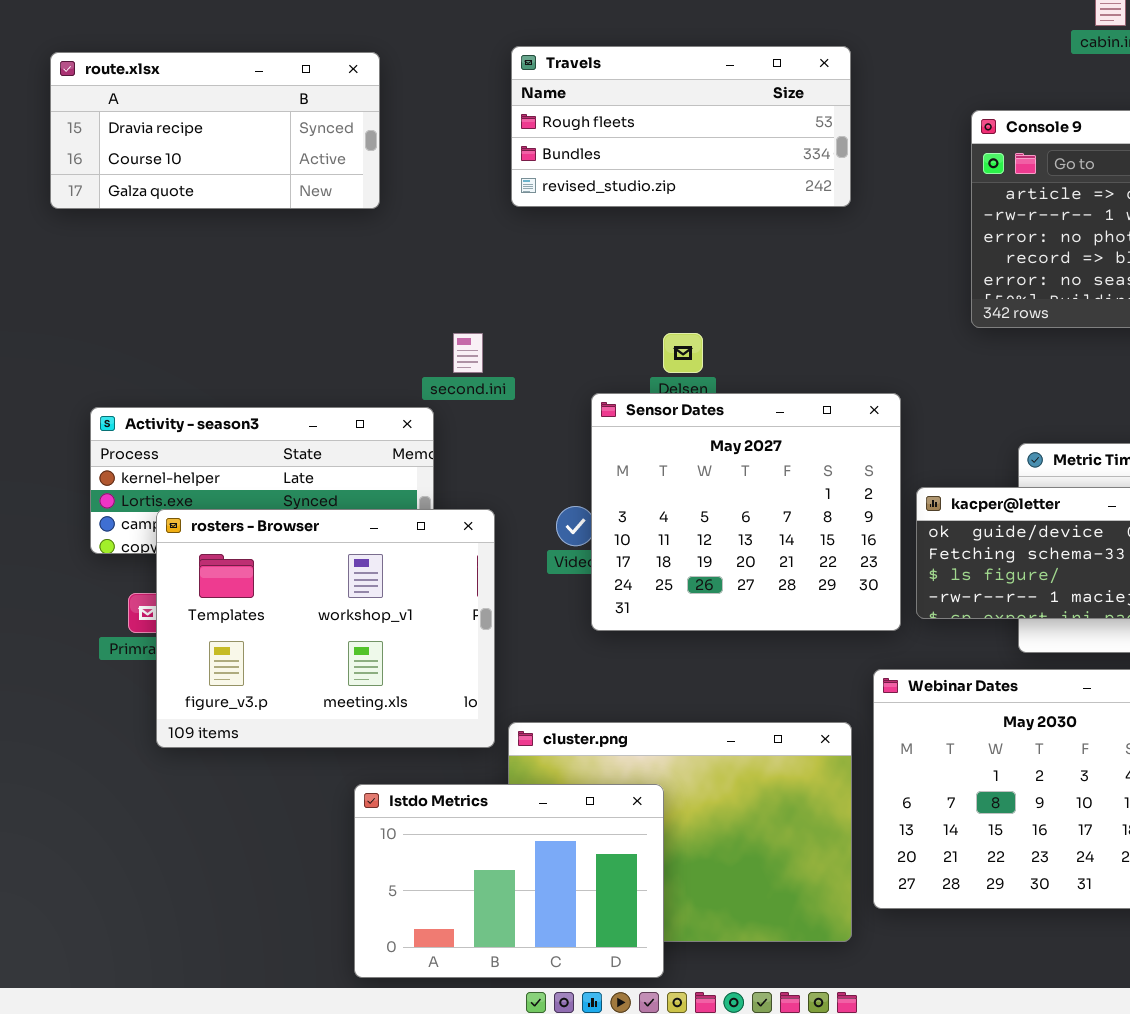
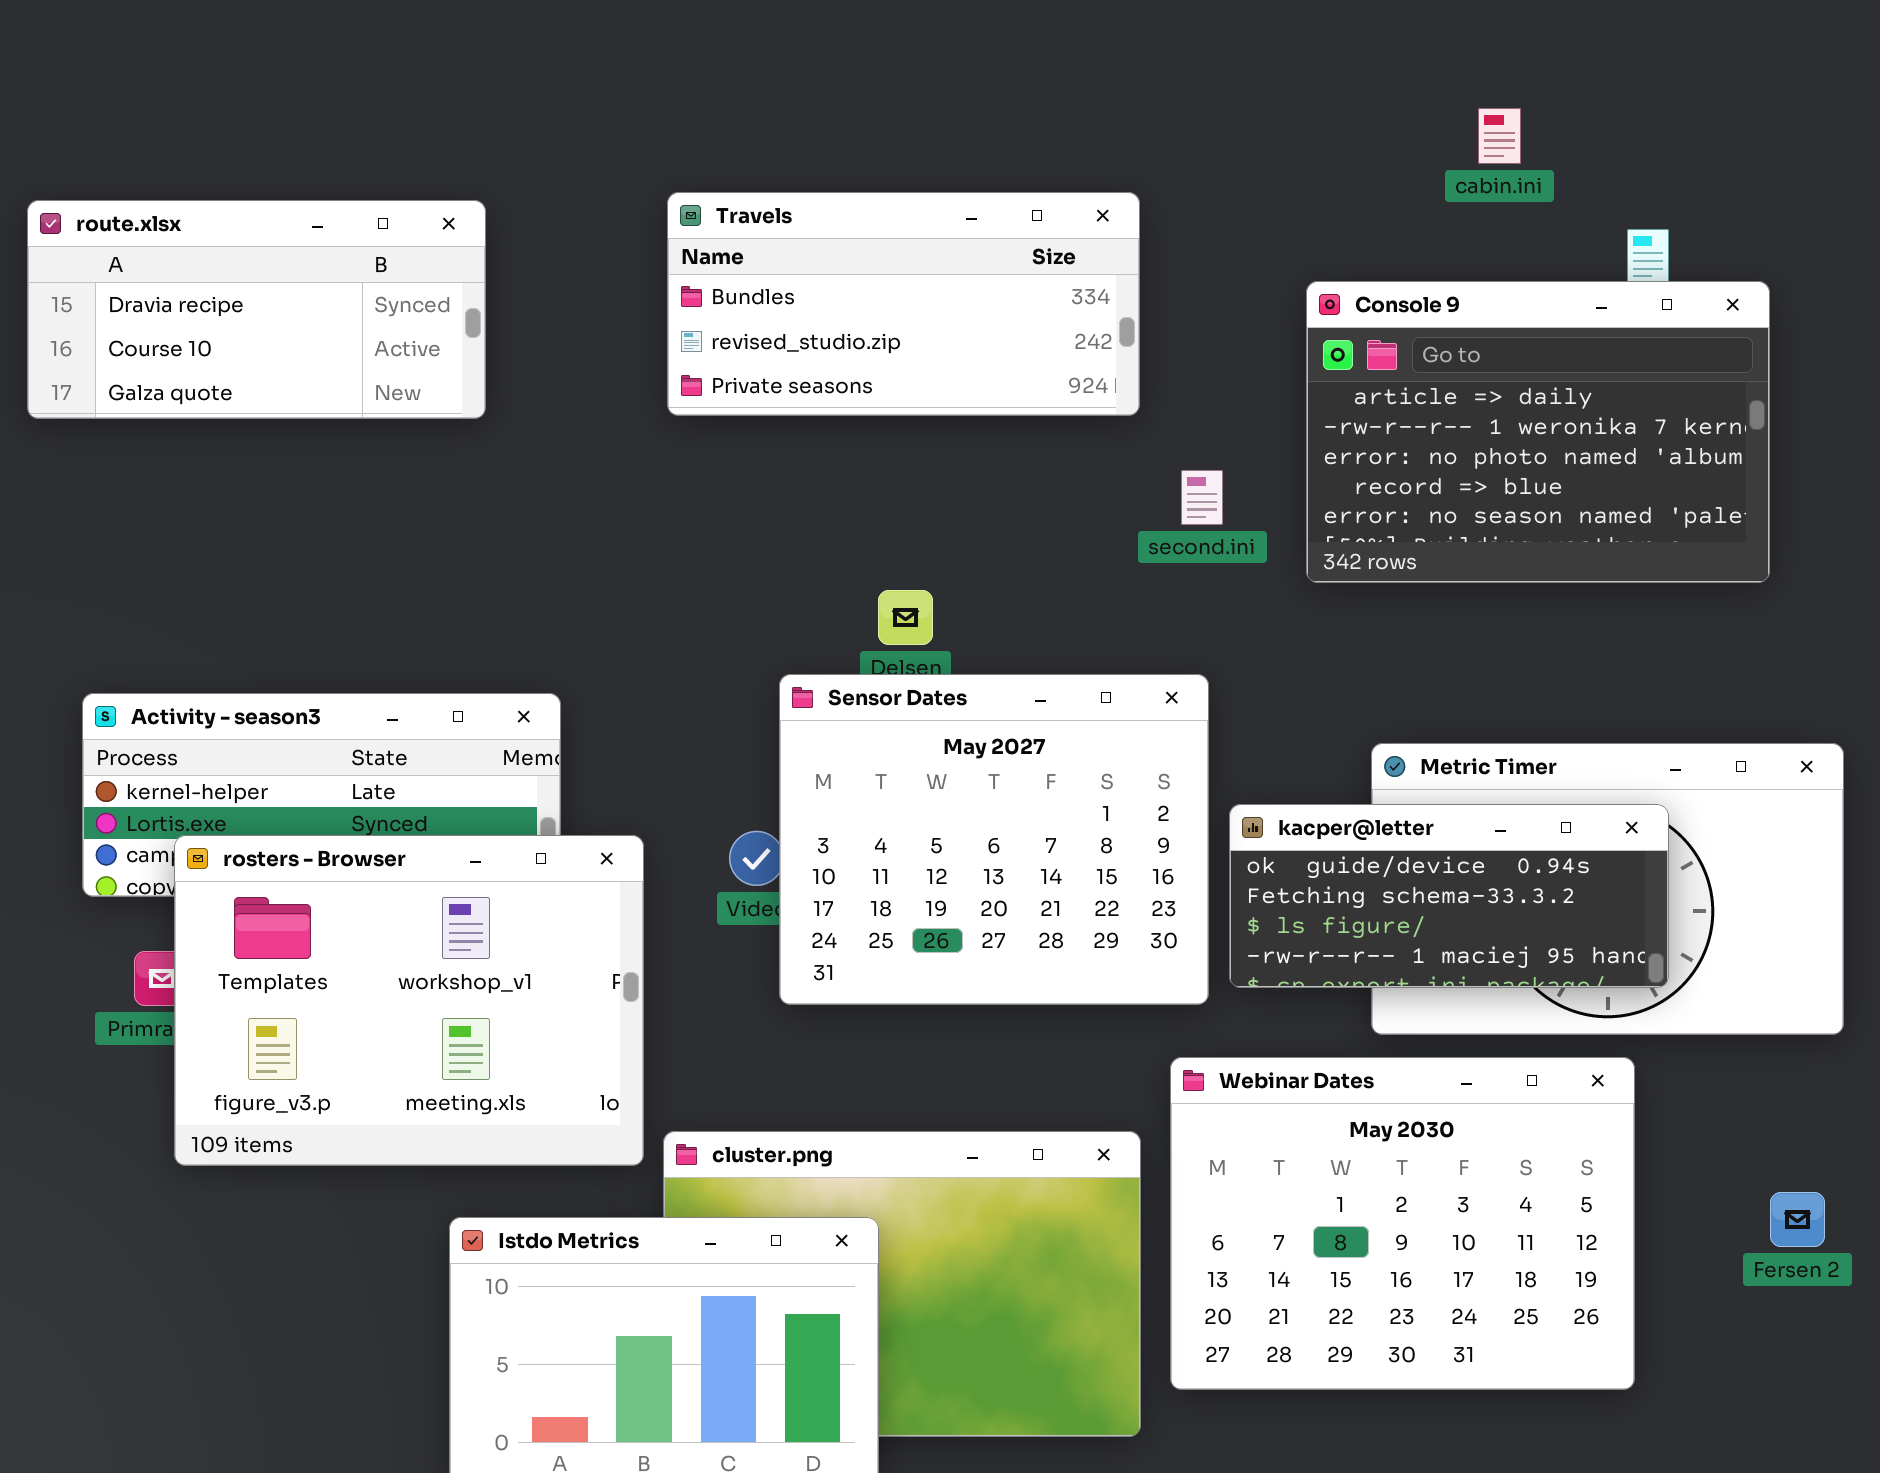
Travels: [511,46,851,207] -> [667,192,1140,416], scrolled down 1 row
second.ini: [453,333,483,373] -> [1181,470,1223,525], moved

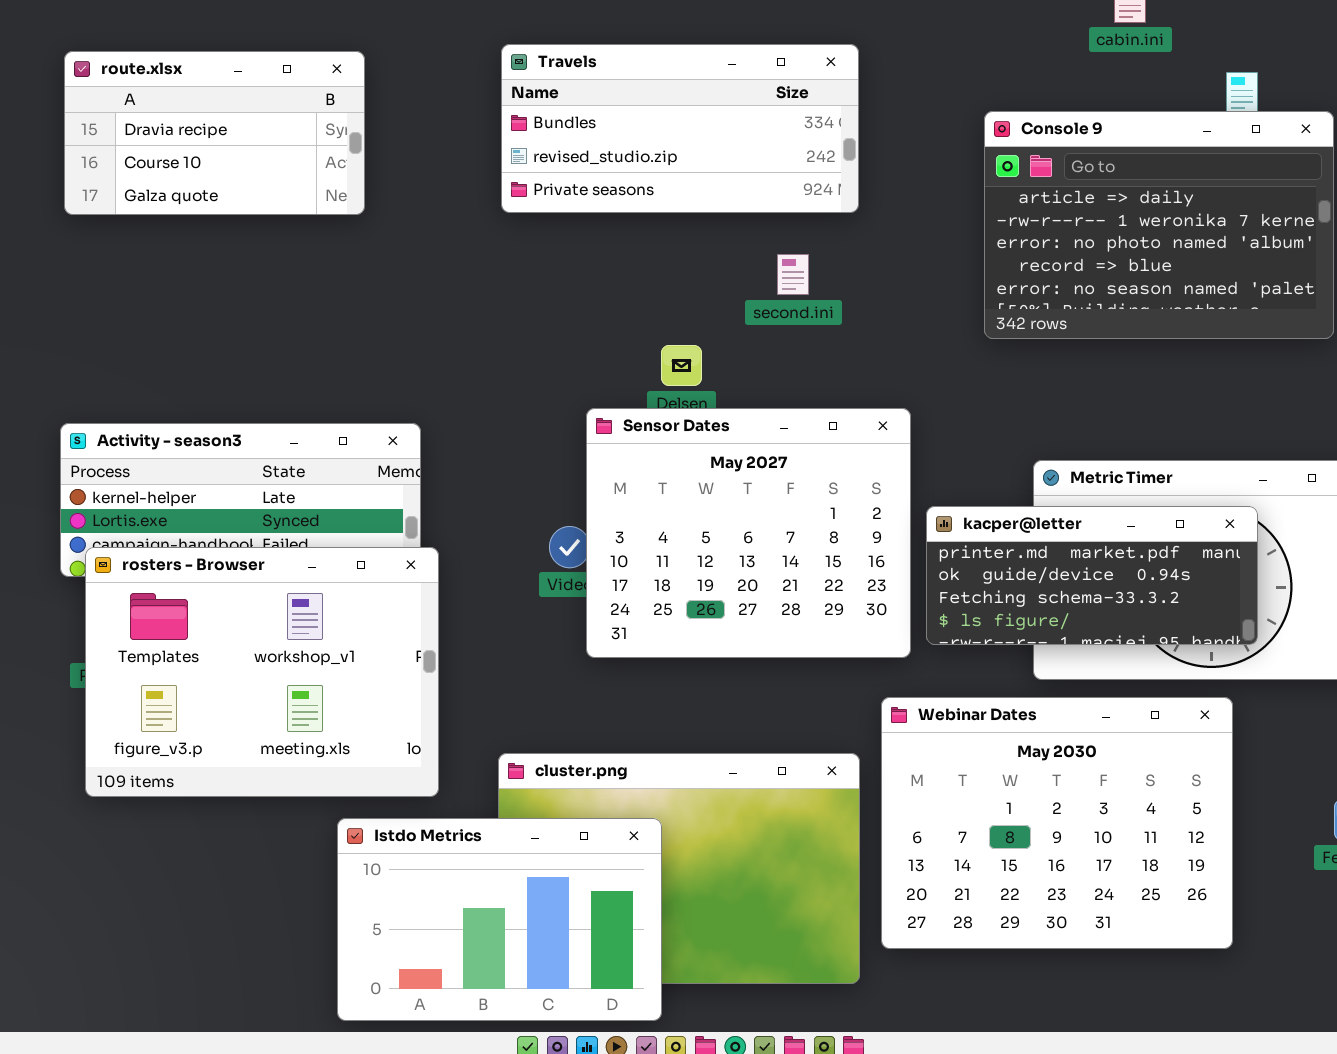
route.xlsx: [27,200,486,419] -> [64,51,365,215], resized
second.ini: [1181,470,1223,525] -> [777,254,809,295], moved
kacper@letter: [1229,804,1669,988] -> [926,506,1258,645], scrolled up 1 row
rosters - Browser: [174,835,644,1166] -> [85,547,439,797], moved

